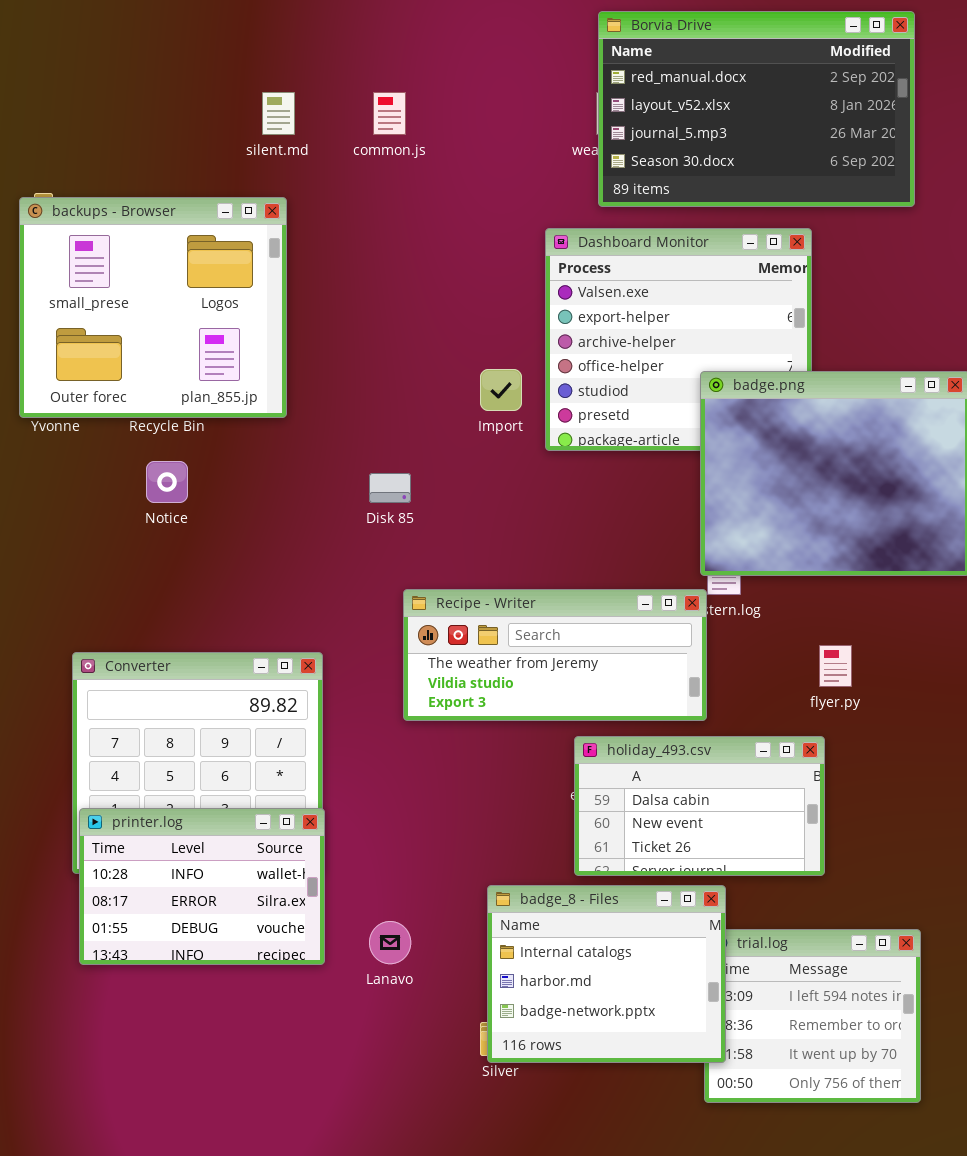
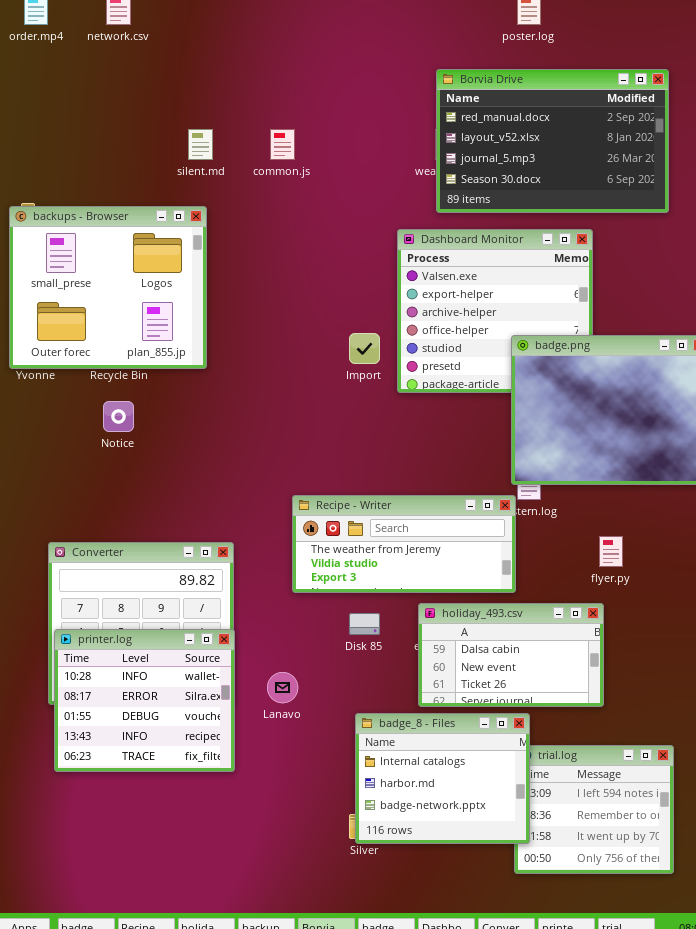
Disk 85: [369,473,411,503] -> [349,613,380,635], moved
printer.log: [79,808,325,965] -> [54,629,235,772], resized
Lanavo: [369,921,411,964] -> [267,672,298,703], moved

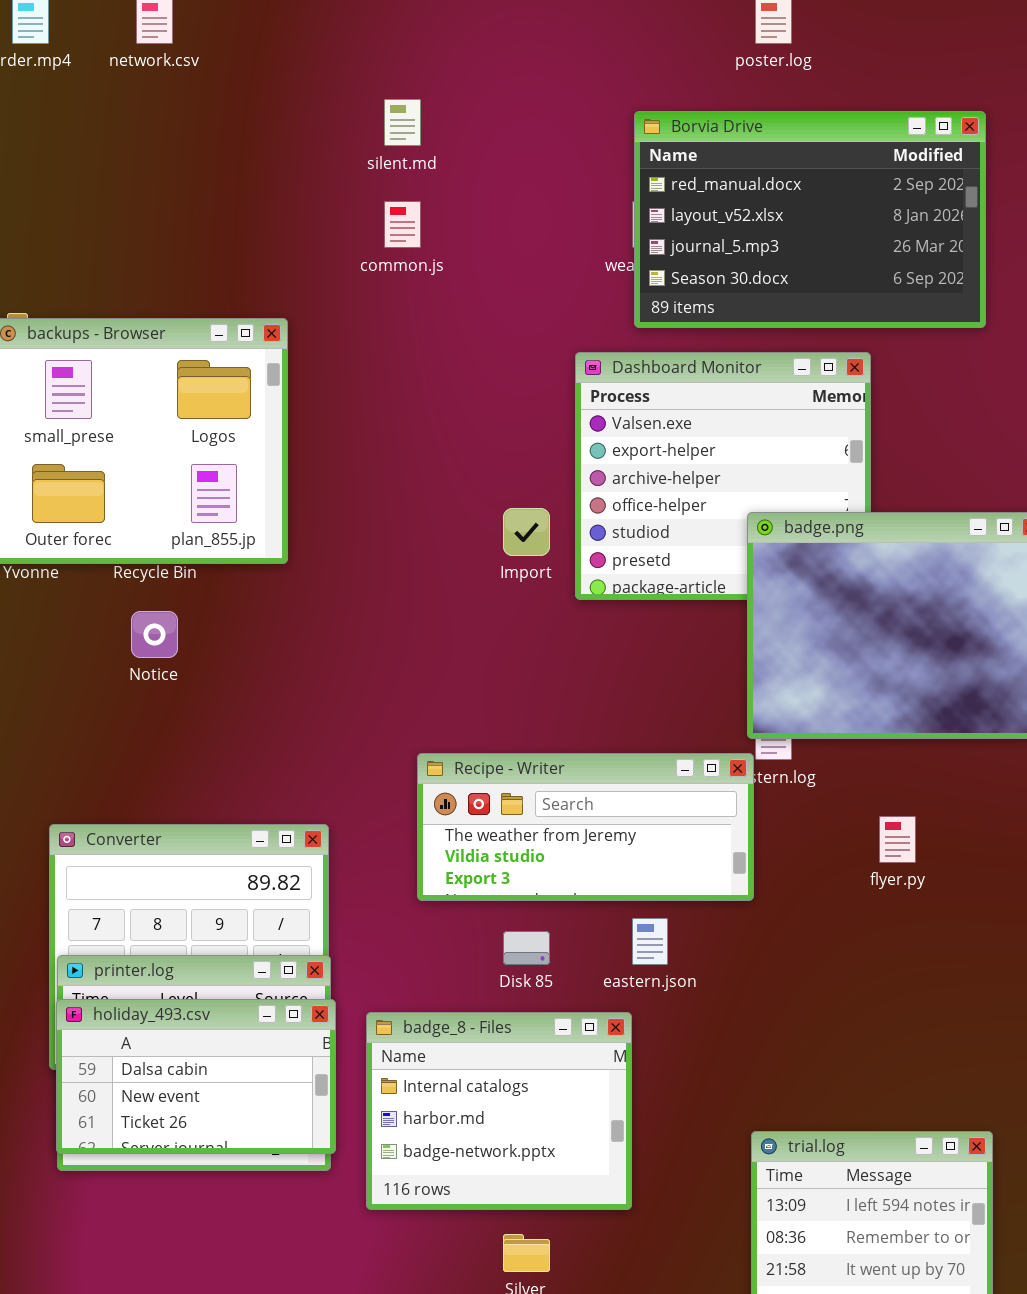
silent.md: [188,129,213,160] -> [384,99,421,146], moved
holiday_493.csv: [418,603,604,707] -> [56,999,336,1154], moved
badge_8 - Files: [355,713,530,844] -> [366,1012,632,1210], moved

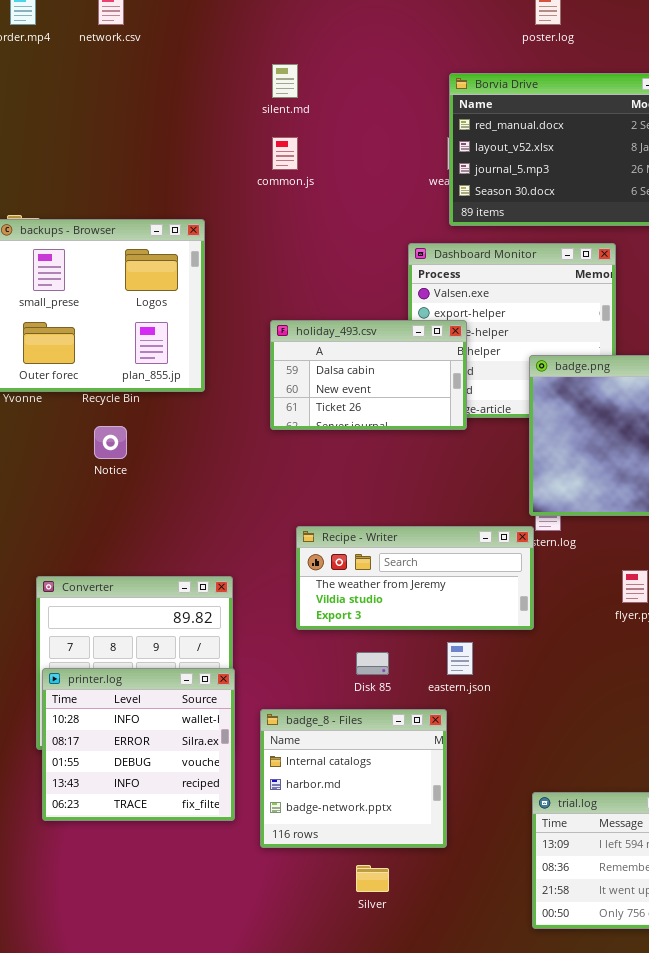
holiday_493.csv: [56,999,336,1154] -> [270,320,467,430], moved

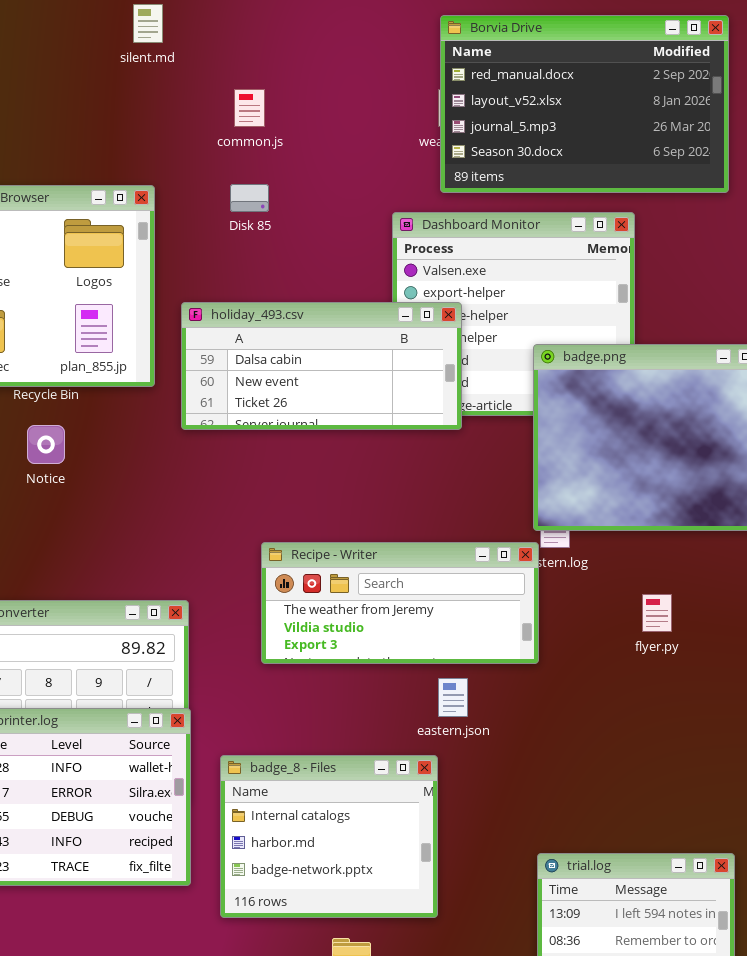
silent.md: [272,64,298,98] -> [133,4,163,43], moved
holiday_493.csv: [270,320,467,430] -> [181,302,462,430], resized
Disk 85: [356,652,389,675] -> [230,184,269,212], moved

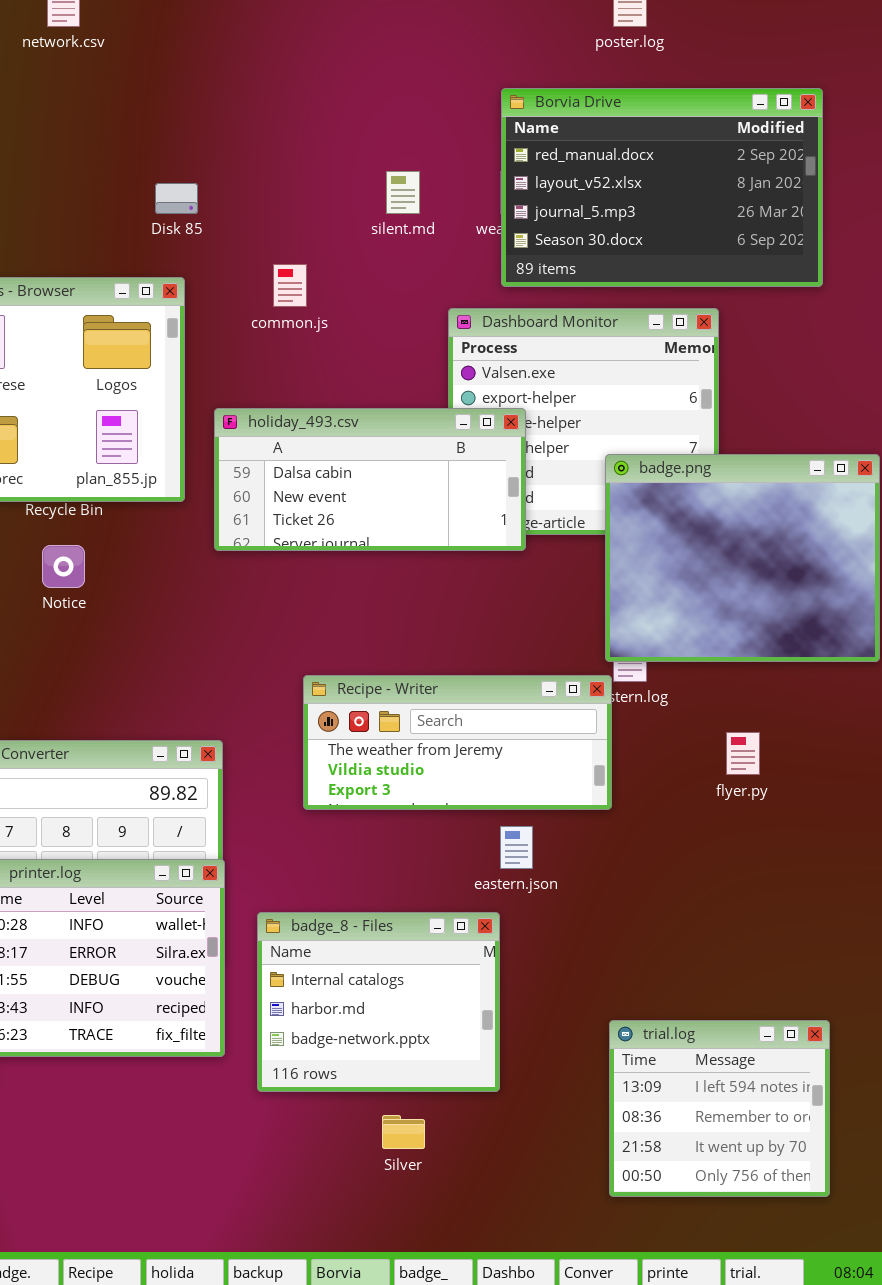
silent.md: [133,4,163,43] -> [386,171,420,214], moved
common.js: [234,89,265,127] -> [273,264,307,307], moved
Disk 85: [230,184,269,212] -> [155,183,198,214], moved

